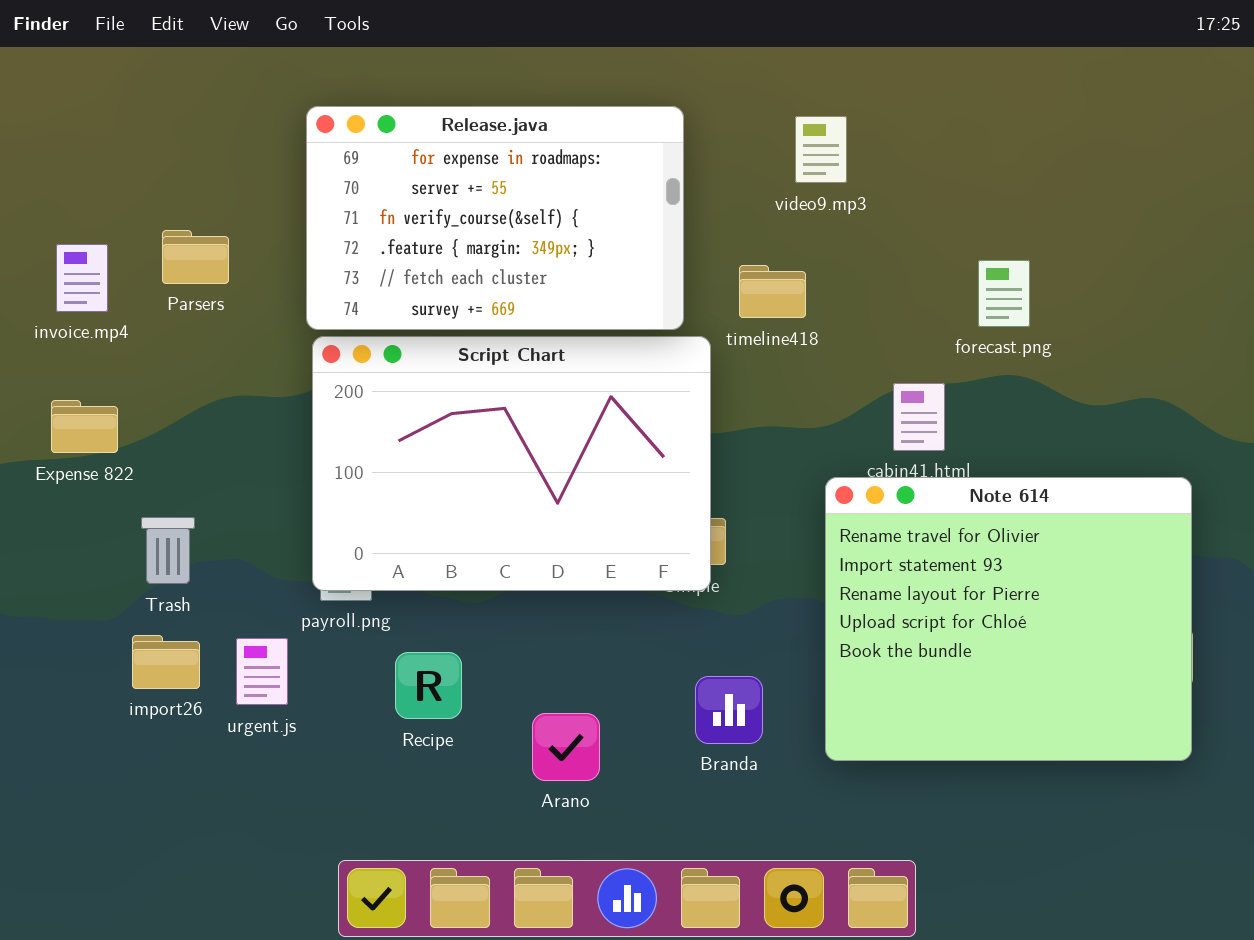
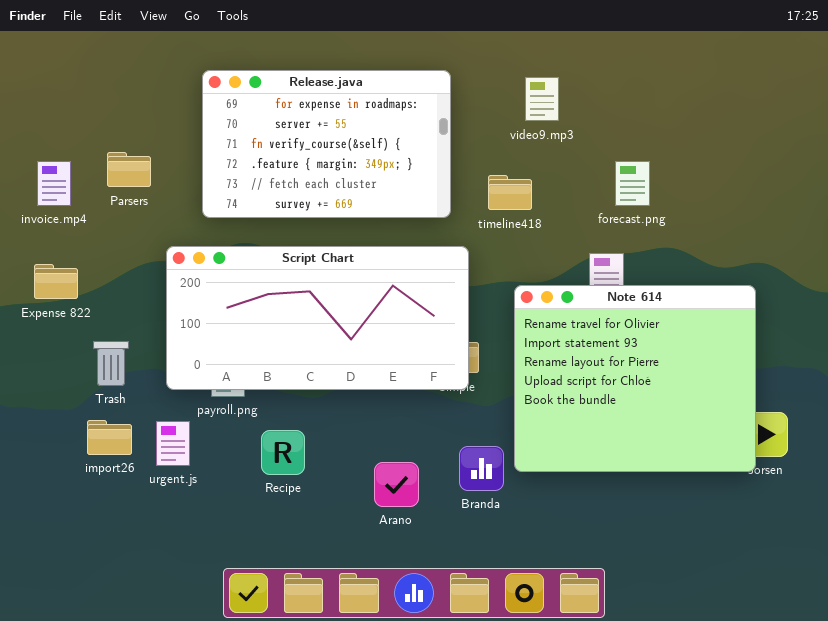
forecast.png: [978,260,1030,327] -> [615,161,650,206], moved
Script Chart: [312,336,711,591] -> [166,246,469,390], resized
Note 614: [825,477,1192,761] -> [514,285,756,472], moved
Arano: [532,713,600,781] -> [374,462,419,507], moved

